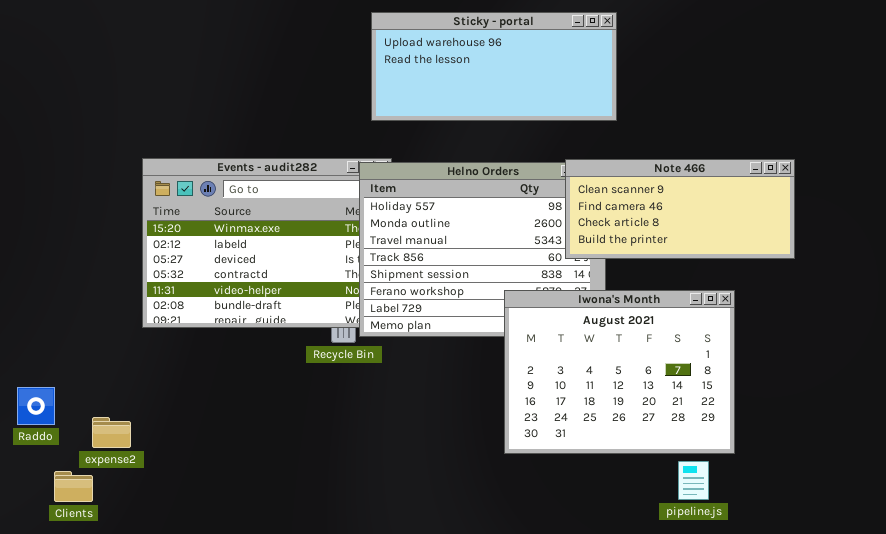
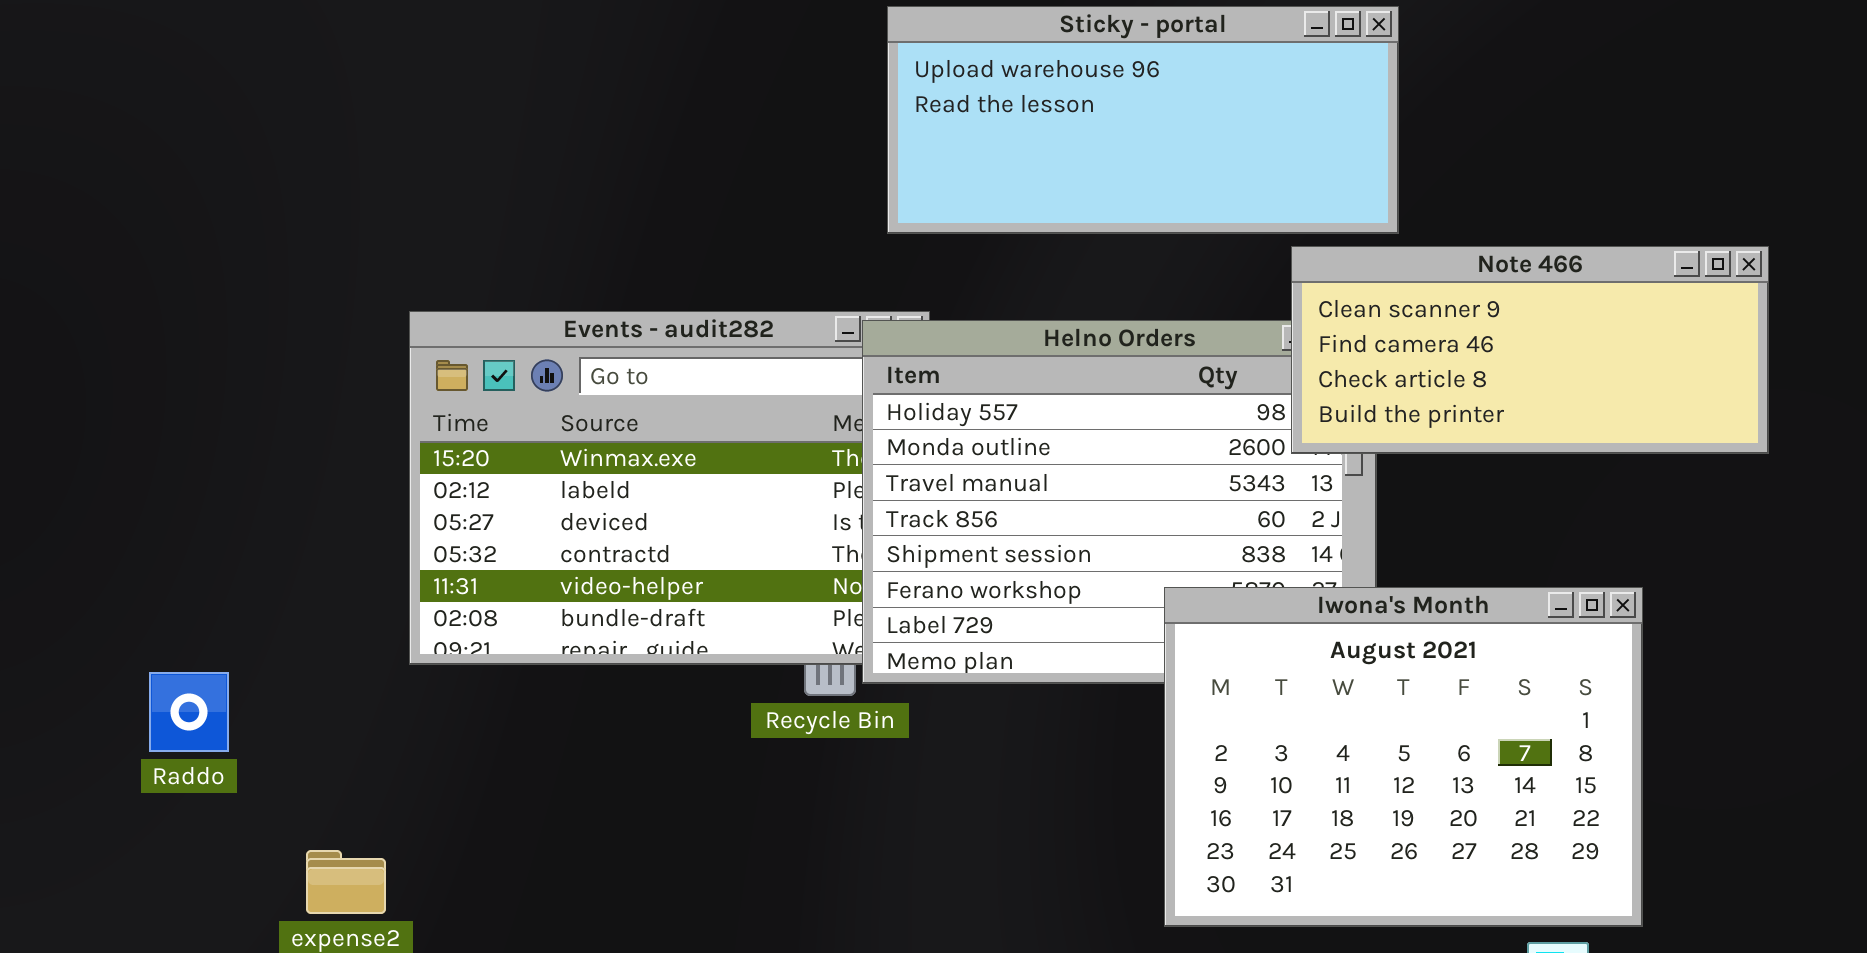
Note 466: [565,159,795,259] -> [1291,246,1769,454], moved
Raddo: [17,387,55,425] -> [149,672,229,752], moved

